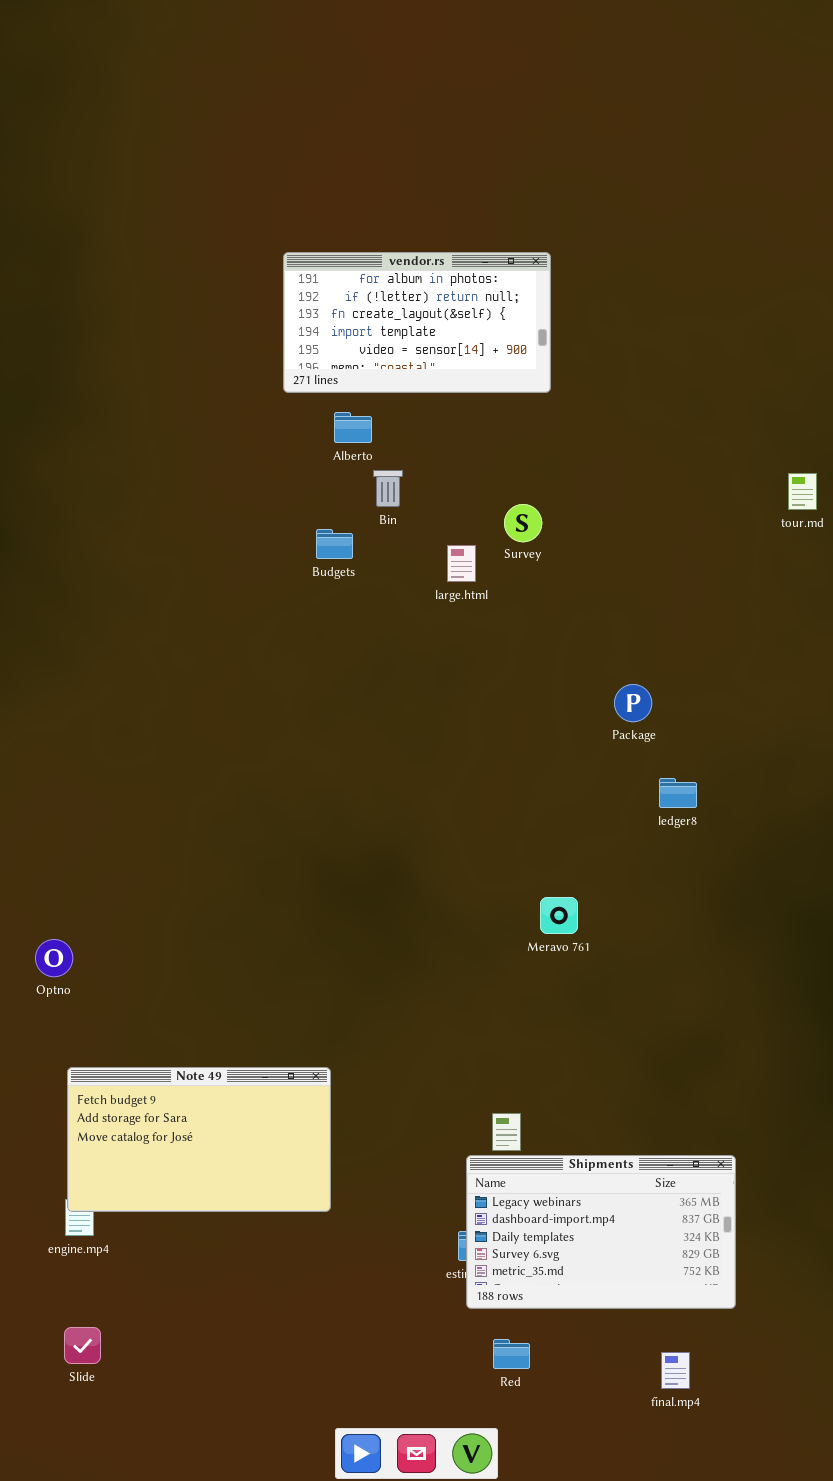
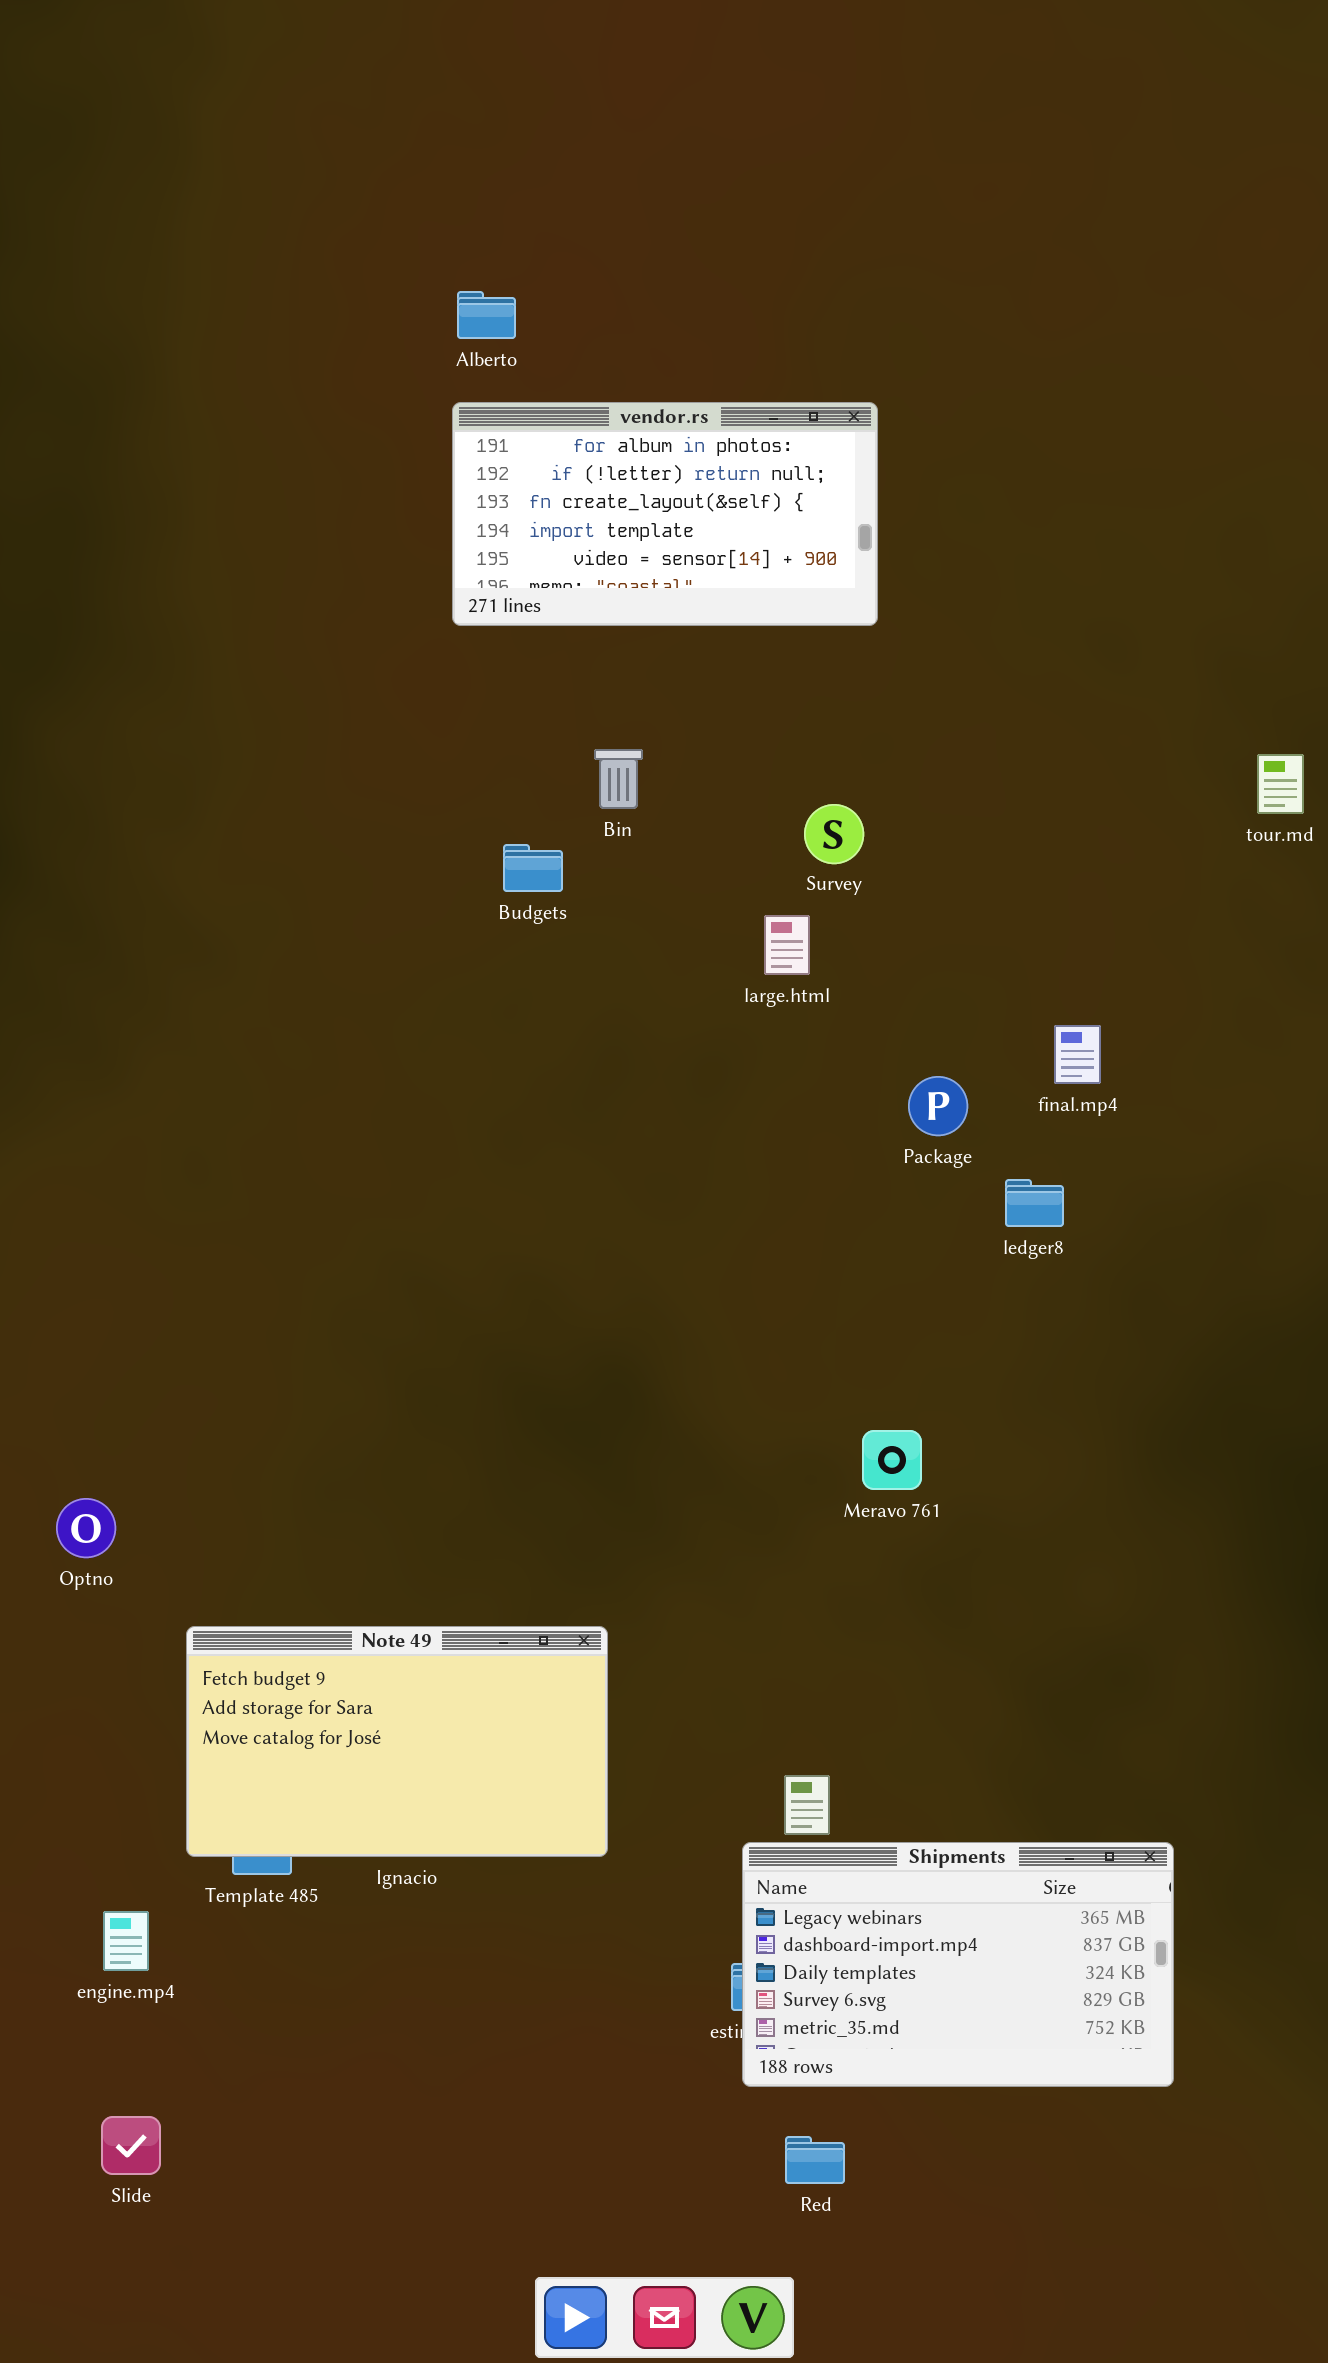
Alberto: [334,412,372,443] -> [457,291,516,339], moved
large.html: [447,545,476,582] -> [764,915,810,975], moved
Package: [614,684,652,722] -> [908,1076,968,1136], moved
ledger8: [659,778,697,808] -> [1005,1179,1064,1227], moved
Note 49: [67,1067,331,1212] -> [186,1626,608,1857], moved
final.mp4: [661,1352,690,1389] -> [1054,1025,1101,1084], moved

